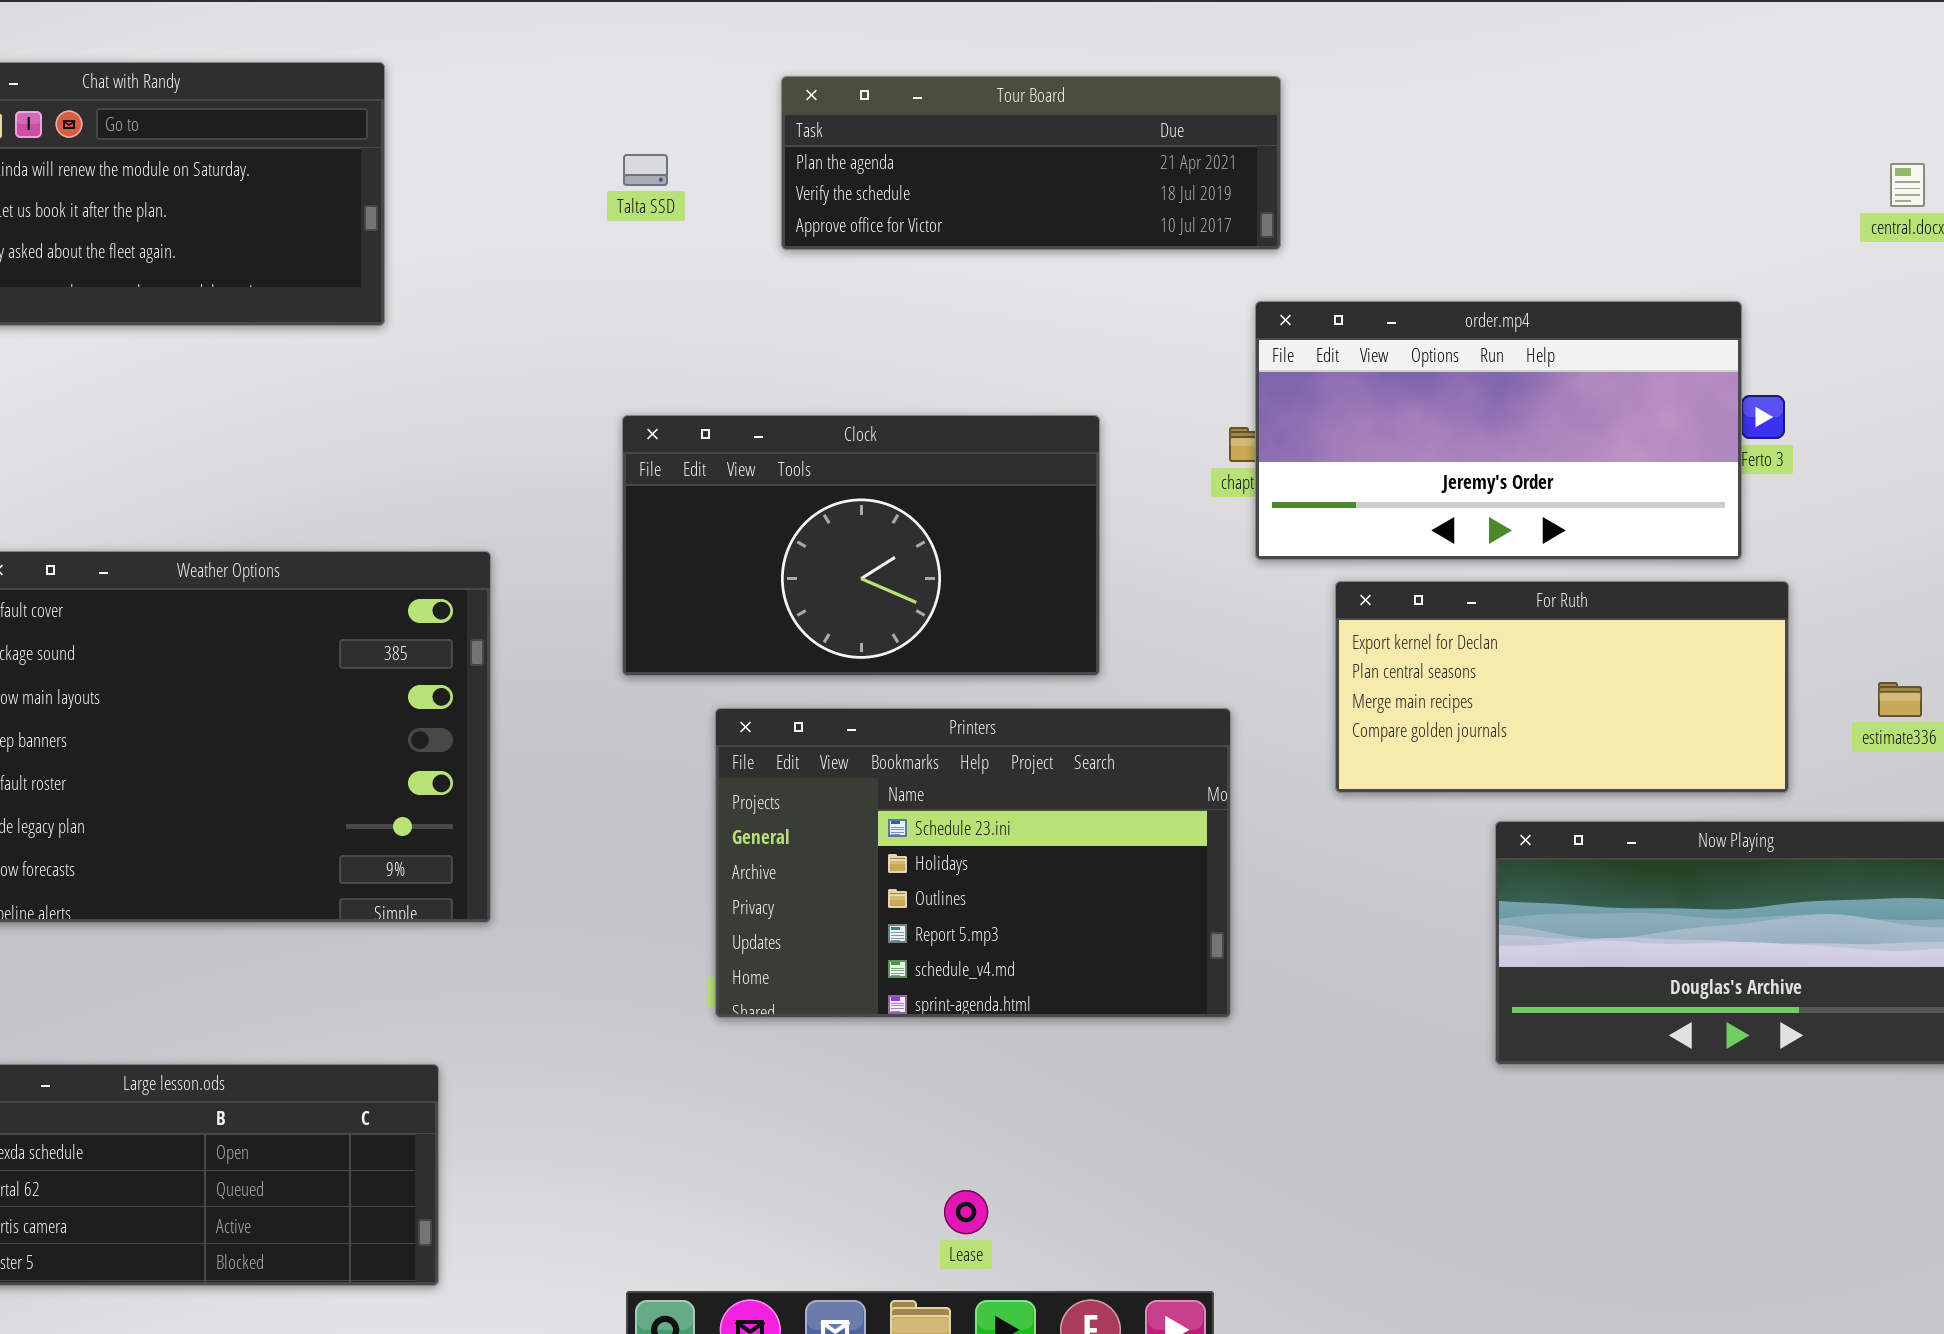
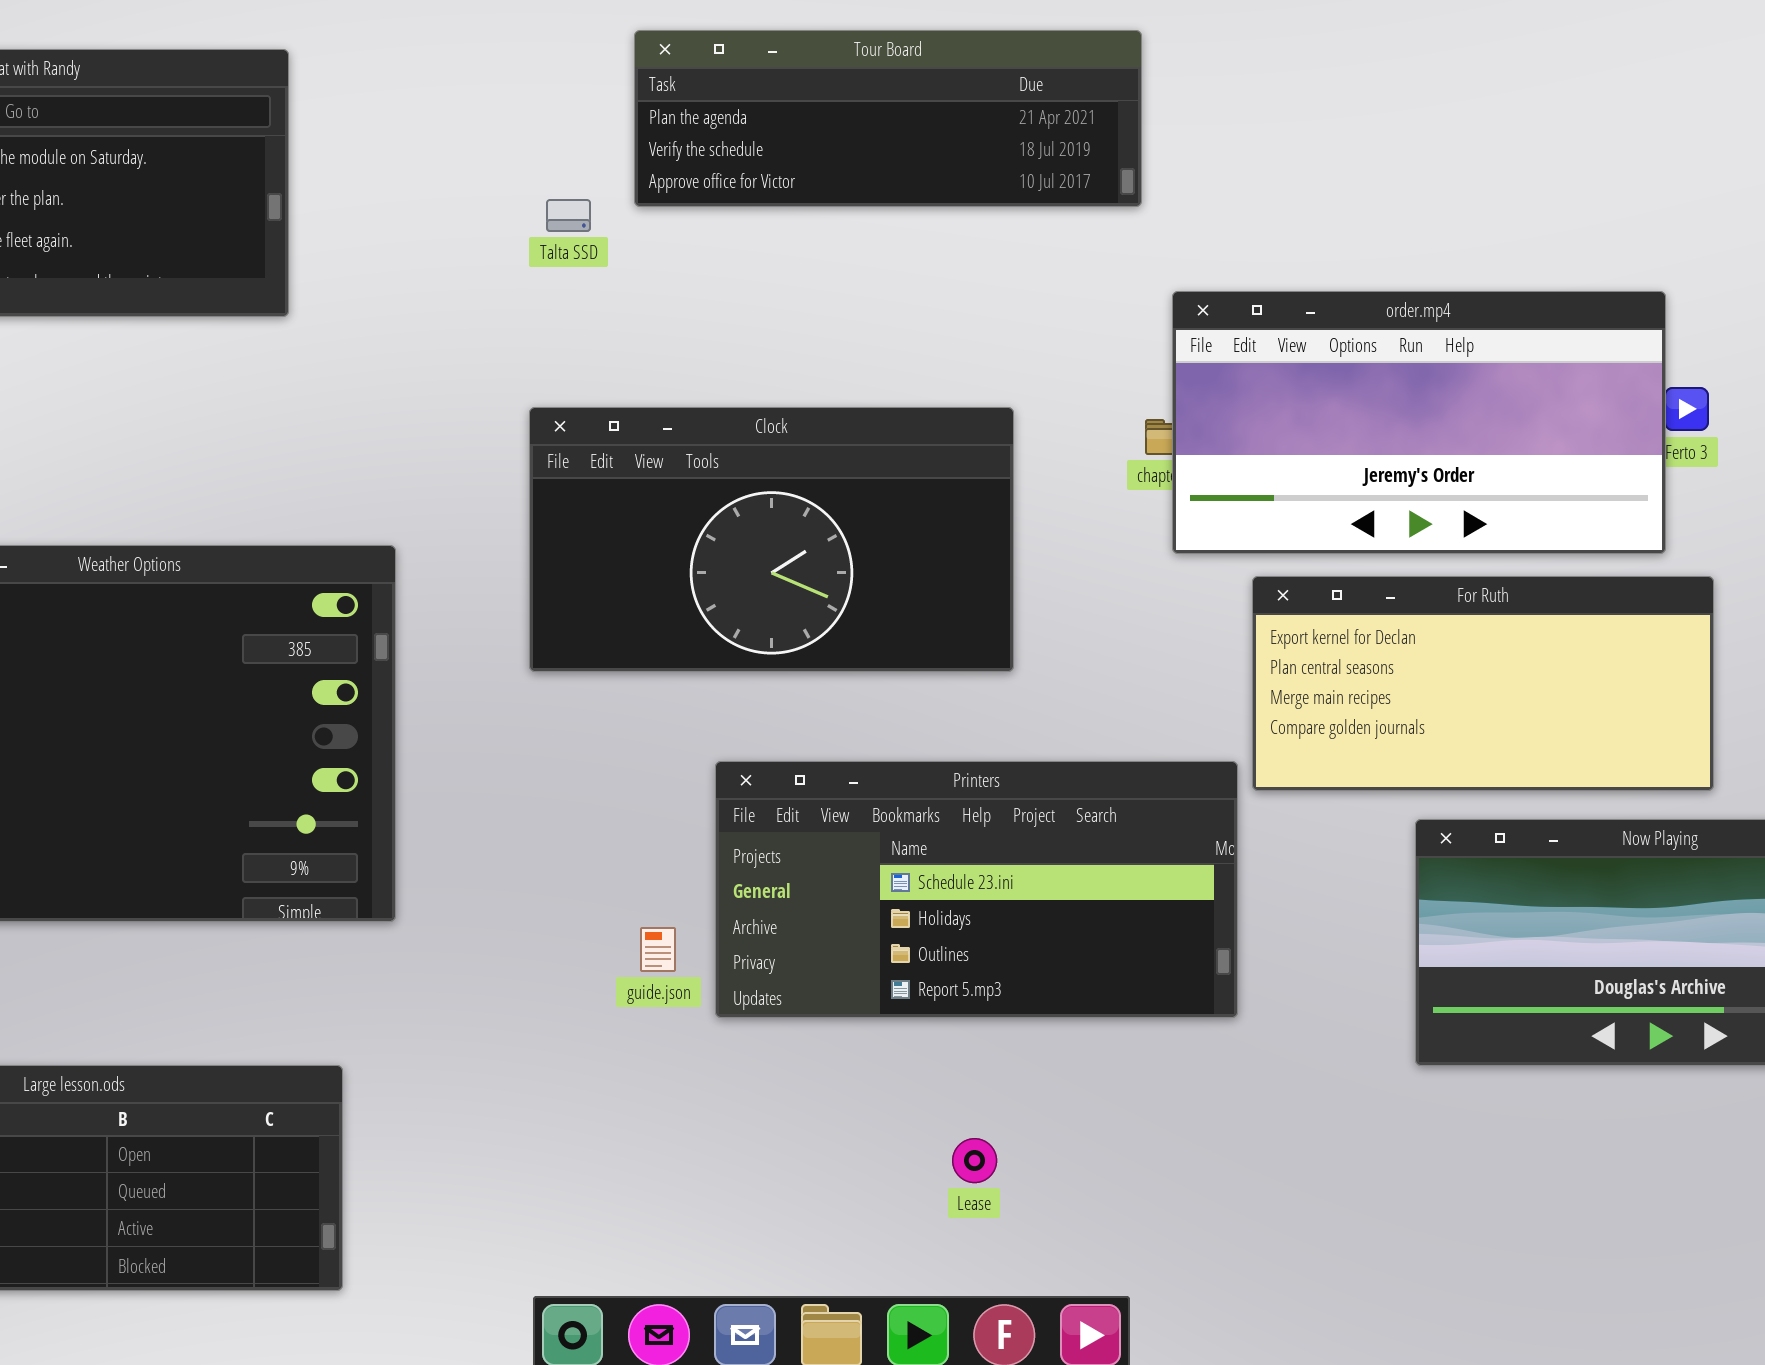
Tour Board: [781,76,1281,250] -> [634,30,1142,207], moved
Talta SSD: [623,154,668,186] -> [546,199,591,232], moved
Printers: [715,708,1231,1018] -> [715,761,1238,1018], moved, resized
Lease: [944,1190,988,1234] -> [952,1138,997,1183], moved

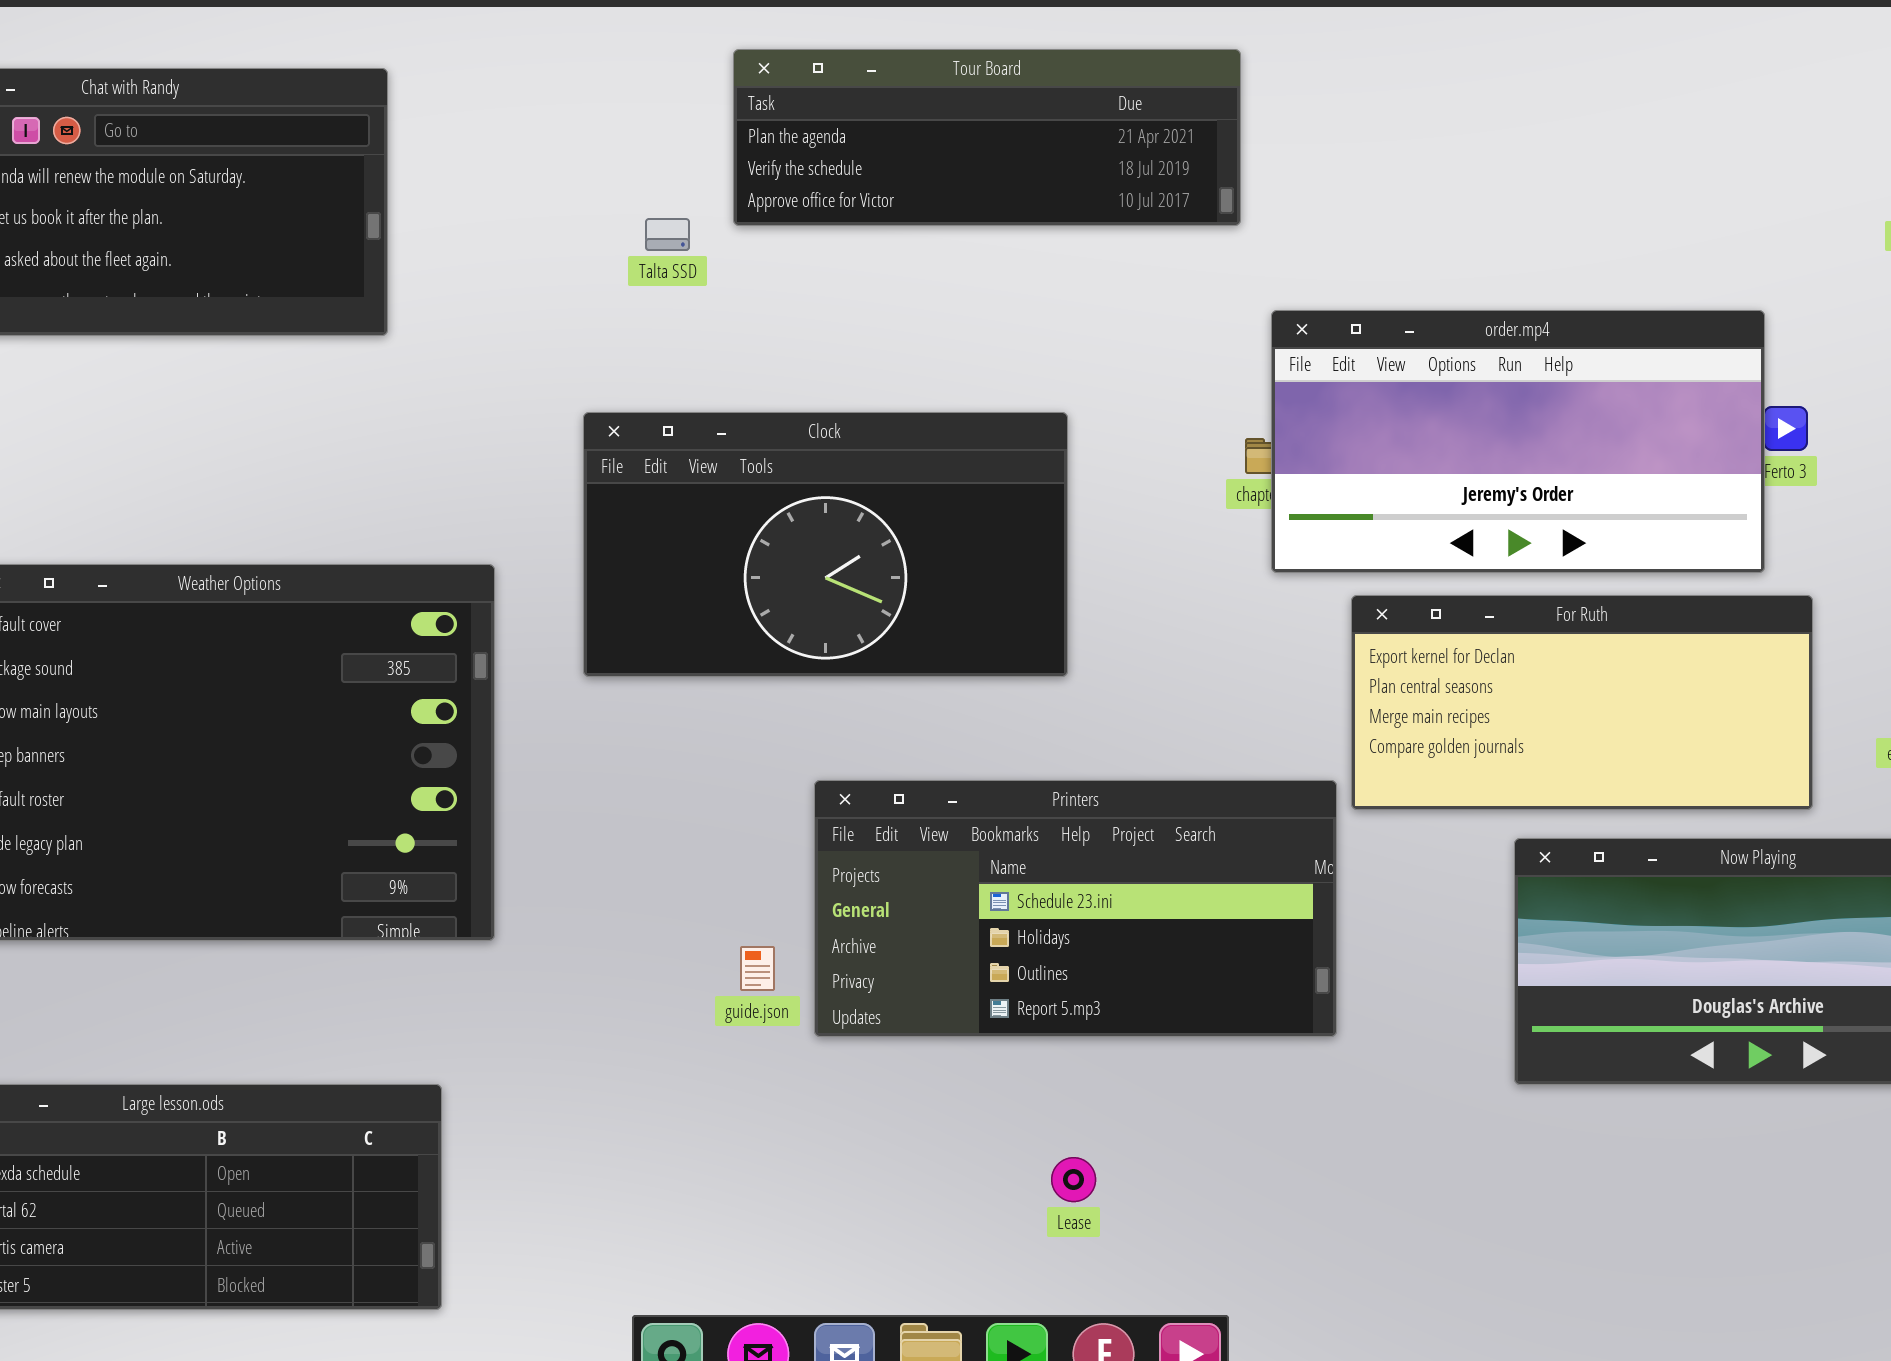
Clock: [529,407,1014,672] -> [583,412,1068,677], moved

